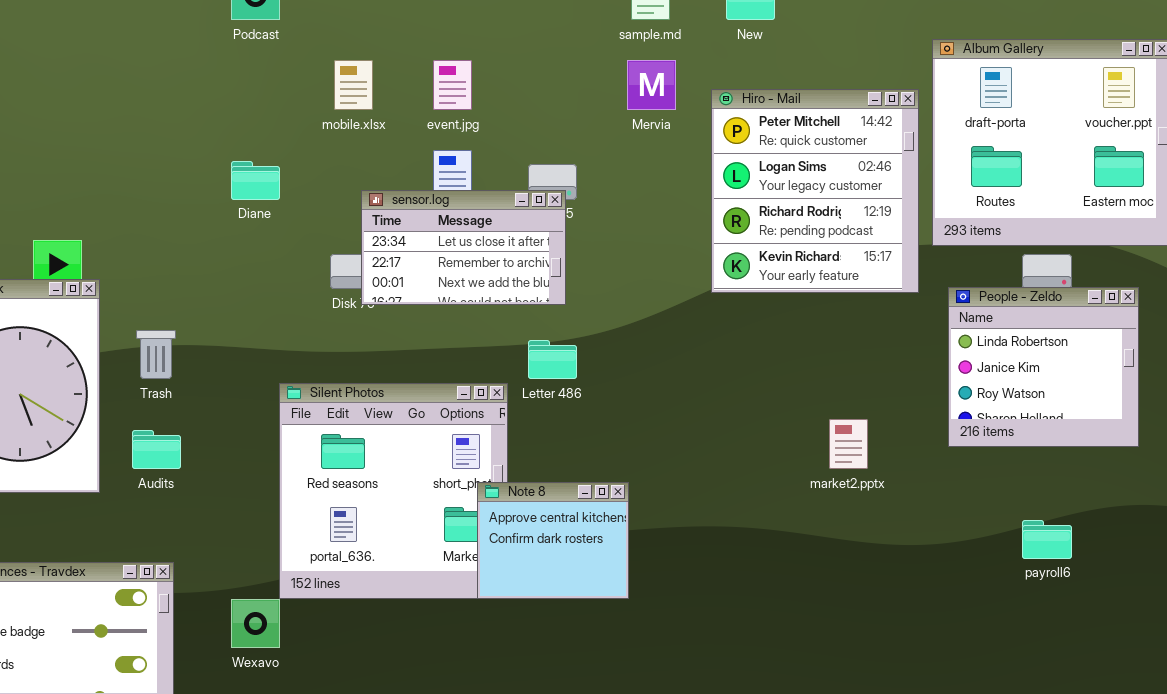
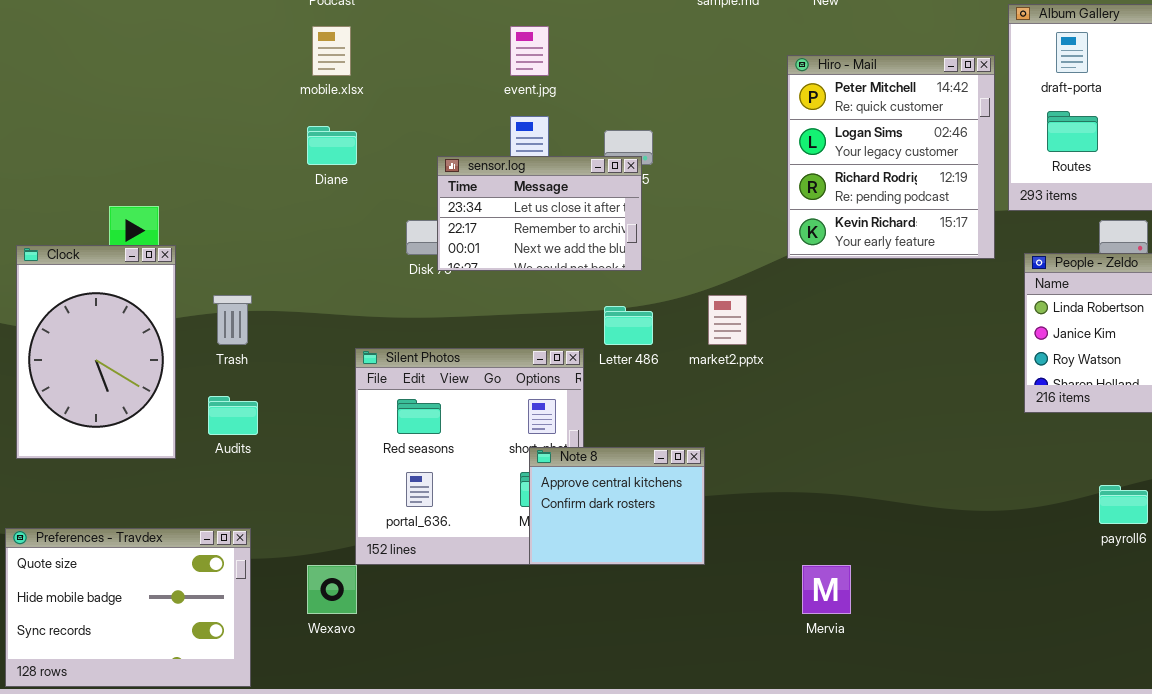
mobile.xlsx: [334,60,373,110] -> [312,26,351,76], moved
Mervia: [627,60,676,110] -> [802,565,851,614], moved
market2.pptx: [829,419,868,469] -> [708,295,747,345], moved
Note 8: [477,482,629,599] -> [529,447,705,565], resized

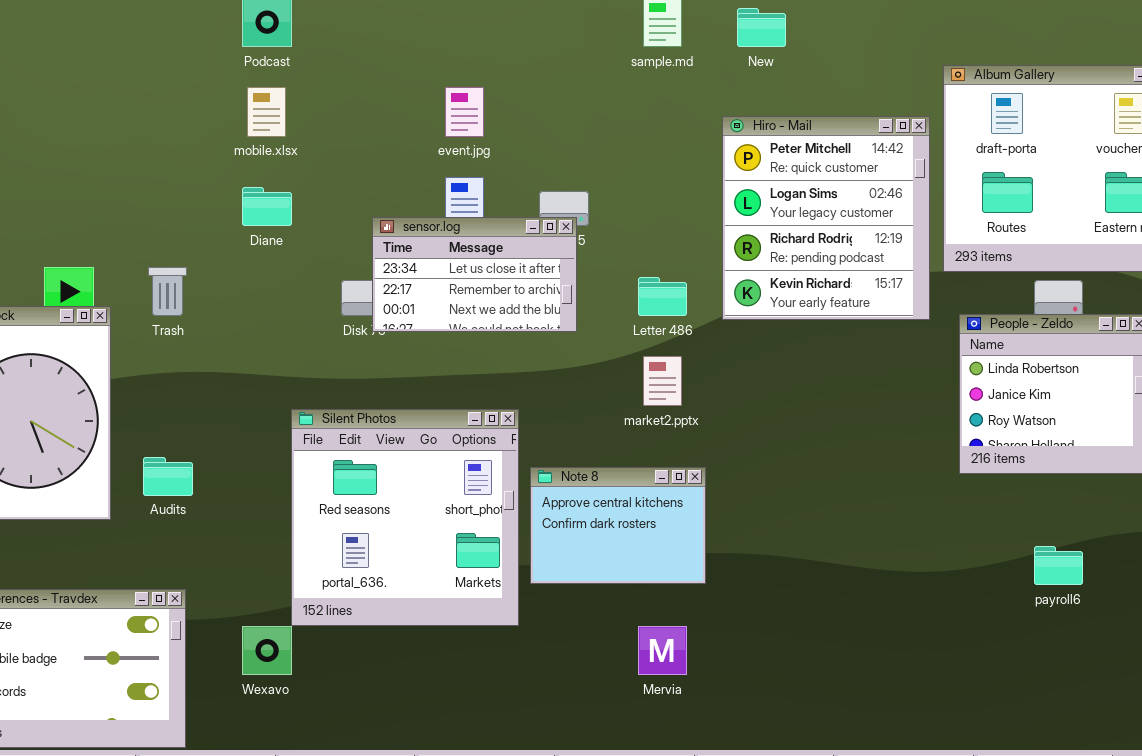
Trash: [213,295,252,345] -> [148,267,187,316], moved
Letter 486: [604,306,653,345] -> [638,277,687,316], moved
Note 8: [529,447,705,565] -> [530,467,706,584], moved
Mervia: [802,565,851,614] -> [638,626,687,675], moved

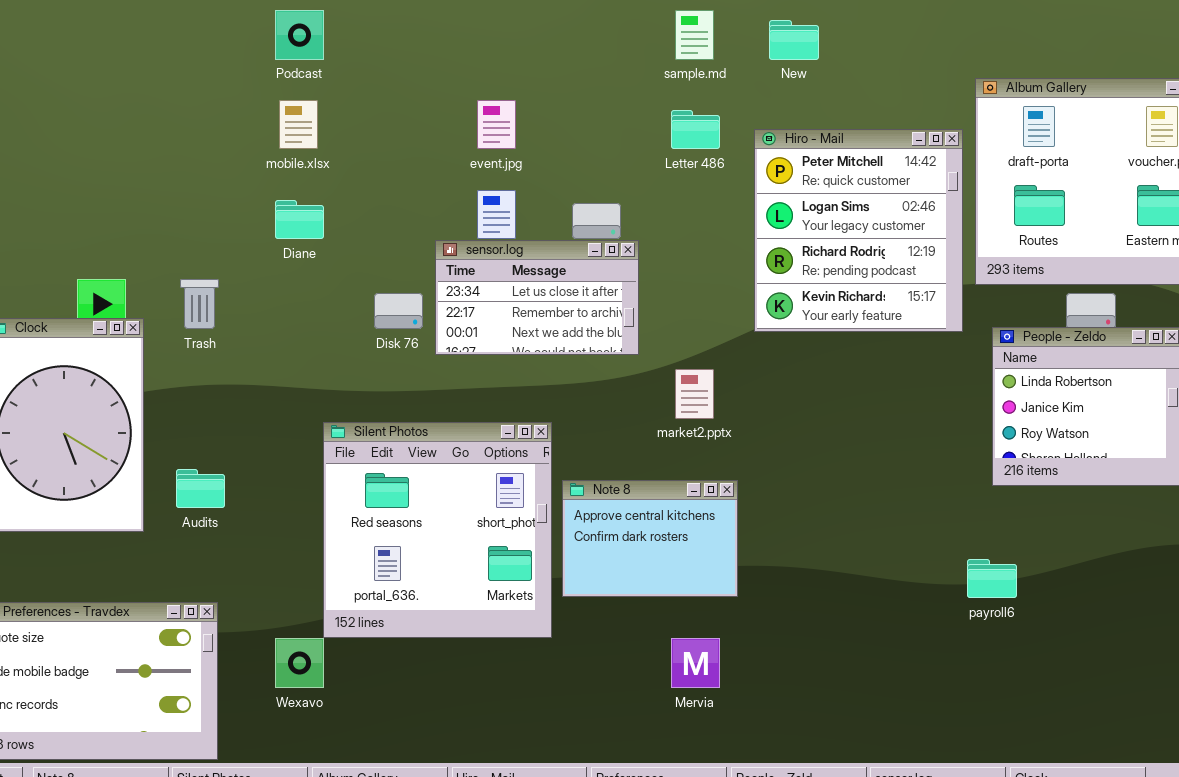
sensor.log: [372,217,577,332] -> [435,240,639,355], moved
Letter 486: [638,277,687,316] -> [671,110,720,149], moved
payroll6: [1034,546,1083,585] -> [967,559,1017,598], moved

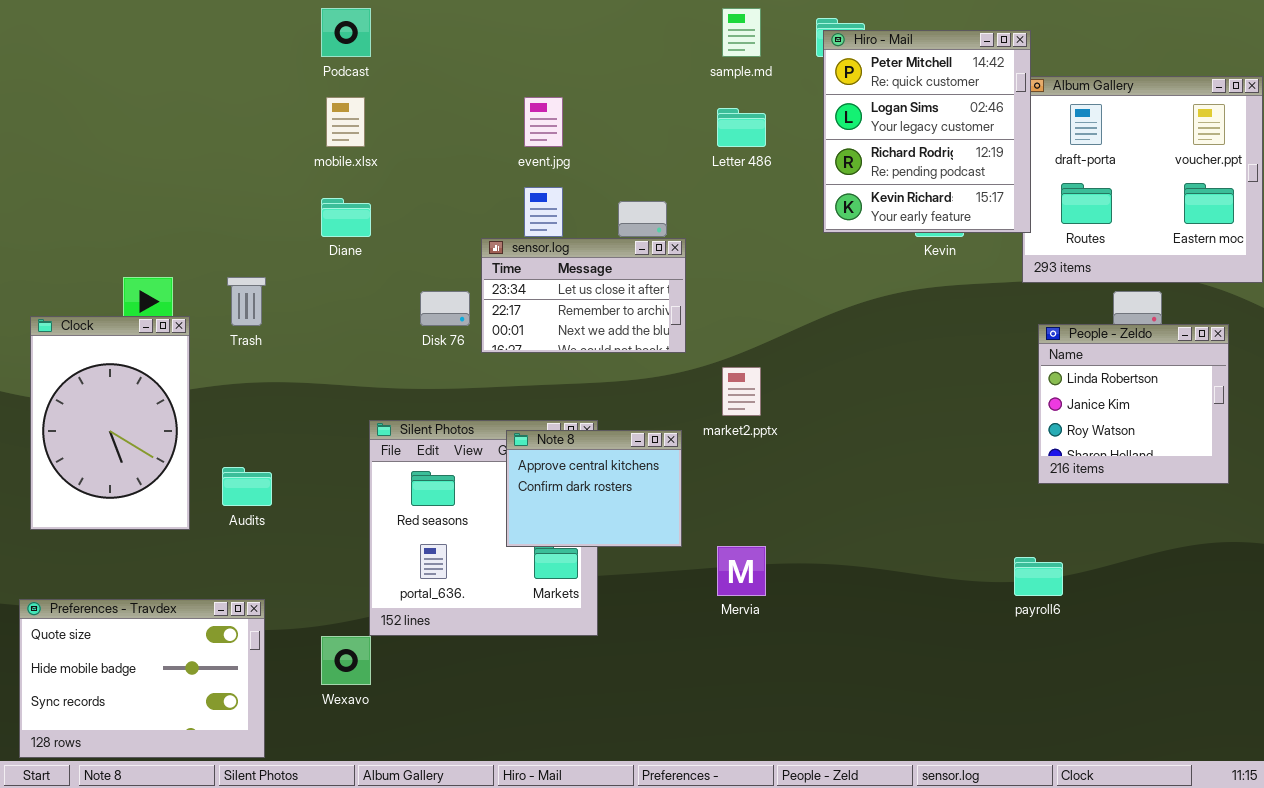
Hiro - Mail: [754,129,963,332] -> [823,30,1031,233], moved
Note 8: [562,480,738,597] -> [506,430,682,547], moved
Mervia: [671,638,720,688] -> [717,546,766,596], moved

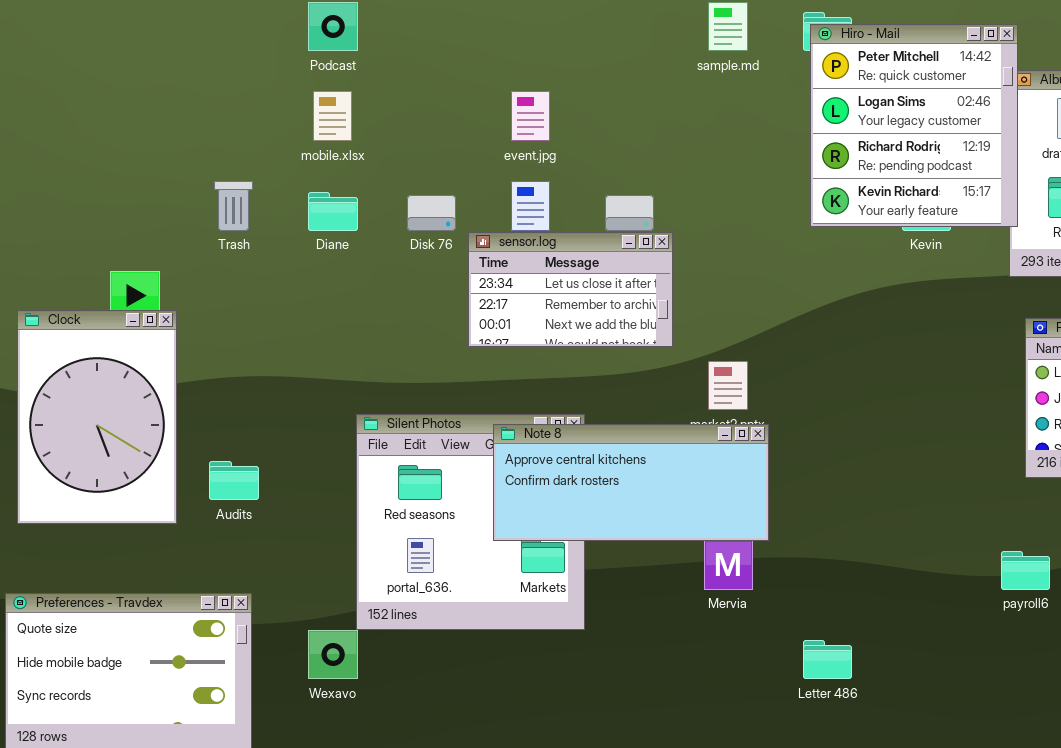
Letter 486: [717,108,766,147] -> [803,640,852,679], moved
Trash: [227,277,266,326] -> [214,181,253,231], moved
Disk 76: [420,291,470,326] -> [407,195,456,231], moved
Note 8: [506,430,682,547] -> [493,424,769,541], resized

